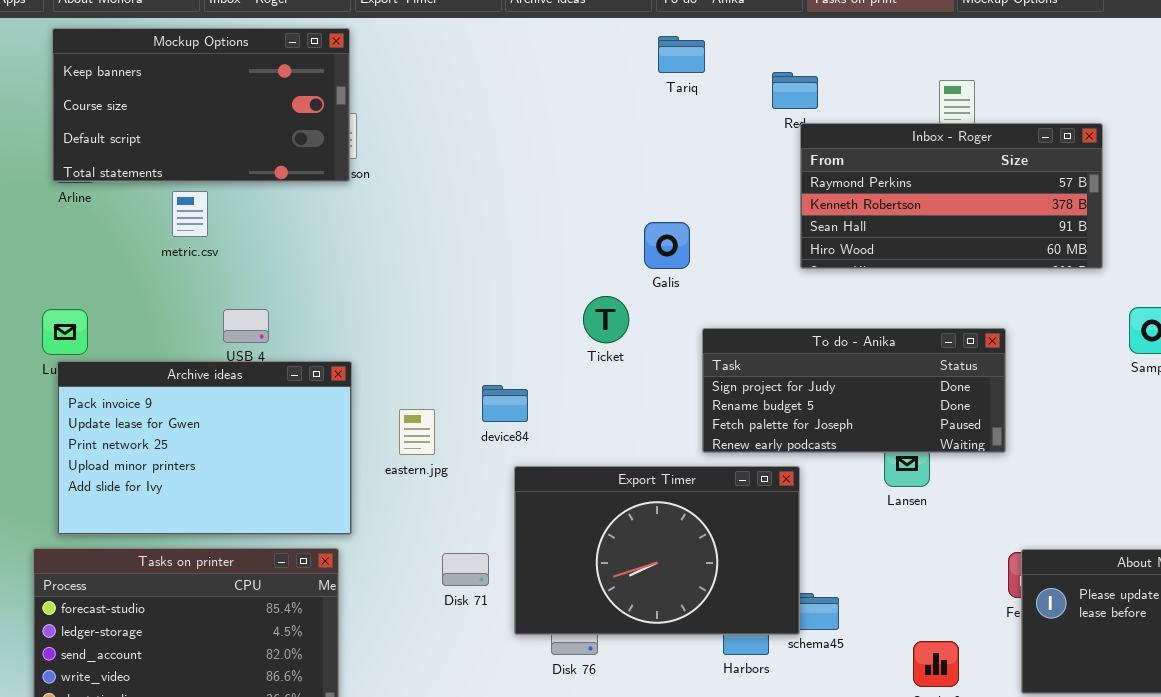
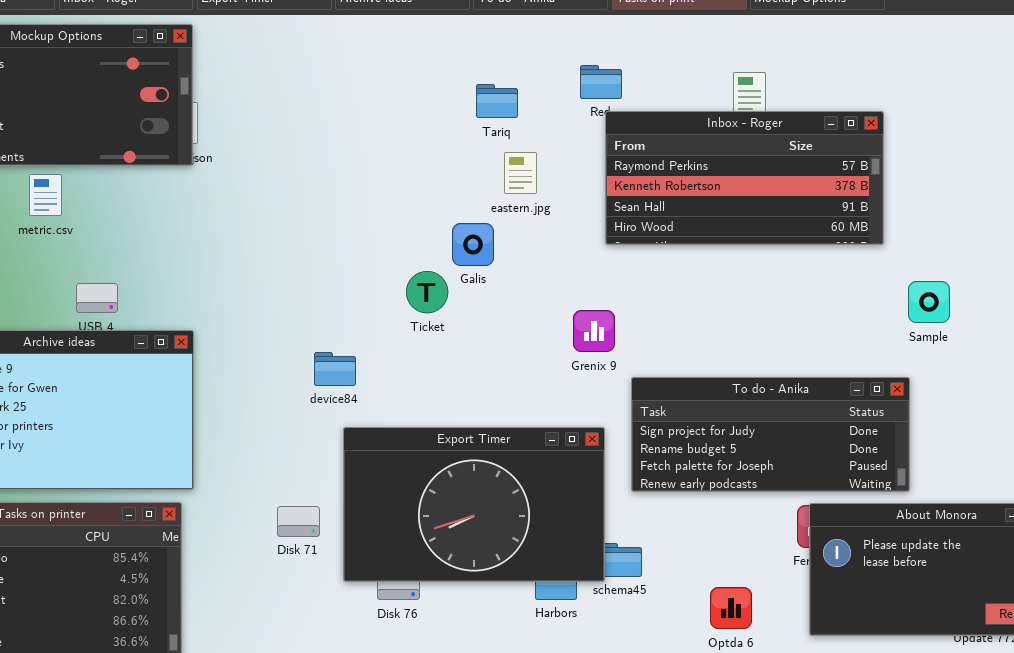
Tariq: [658,36,705,73] -> [476,84,518,118], moved
Galis: [644,222,690,269] -> [452,223,494,266], moved
To do - Anika: [702,328,1006,453] -> [631,377,910,492], moved
eastern.jpg: [399,409,435,455] -> [504,152,537,194], moved

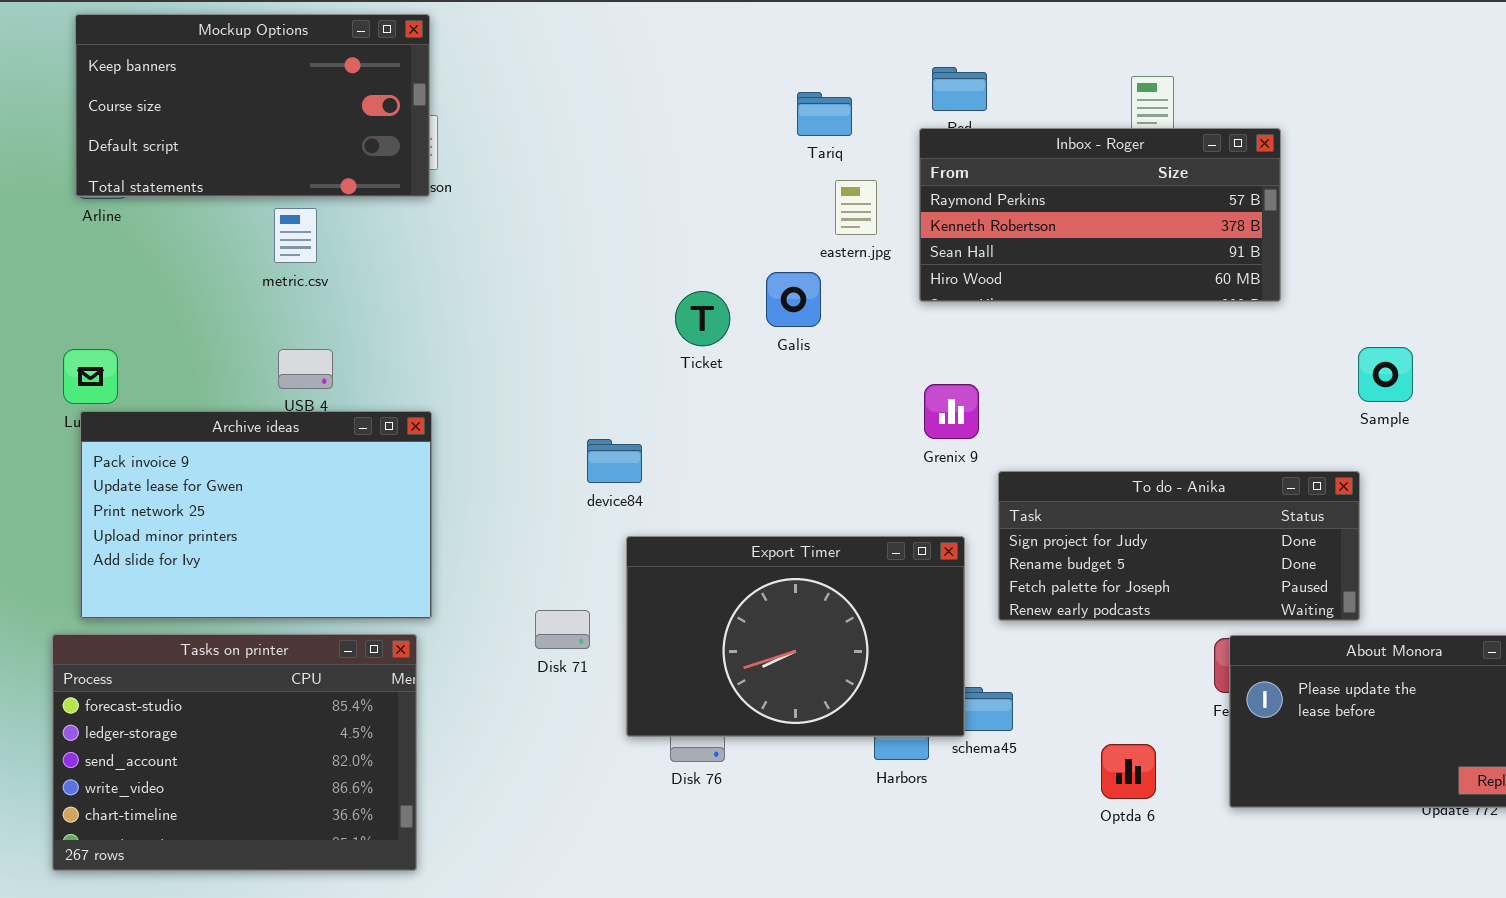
Inbox - Roger: [605,111,884,245] -> [919,128,1281,302], moved
metric.csv: [29,174,62,216] -> [274,208,317,263], moved
Ticket: [406,271,448,313] -> [675,291,730,346], moved
Disk 71: [277,506,320,537] -> [535,610,590,649], moved

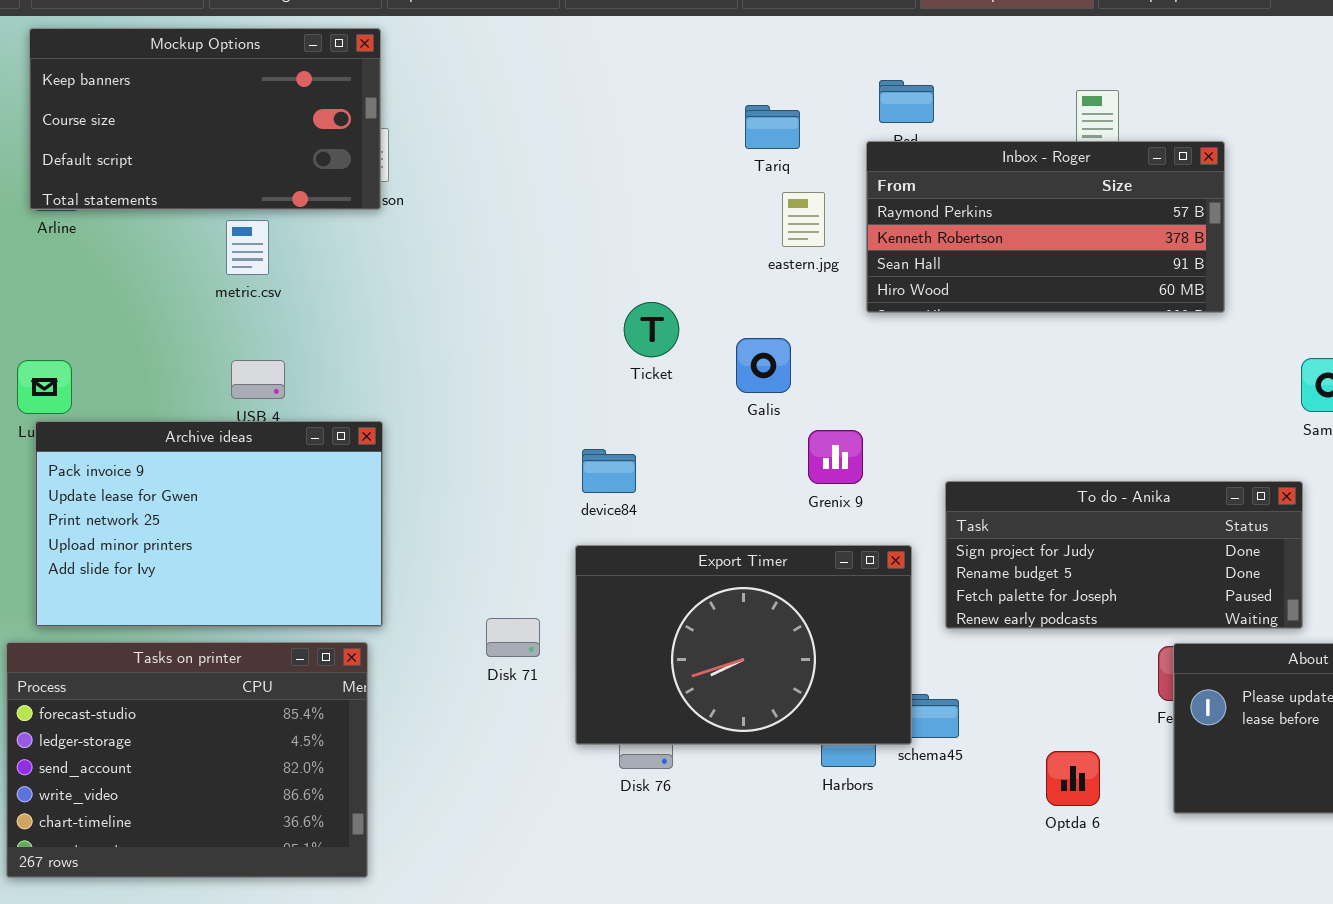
Galis: [766,272,821,327] -> [736,338,791,393], moved
Grenix 9: [924,384,979,439] -> [808,430,863,484], moved
device84: [587,439,642,483] -> [582,449,636,493], moved

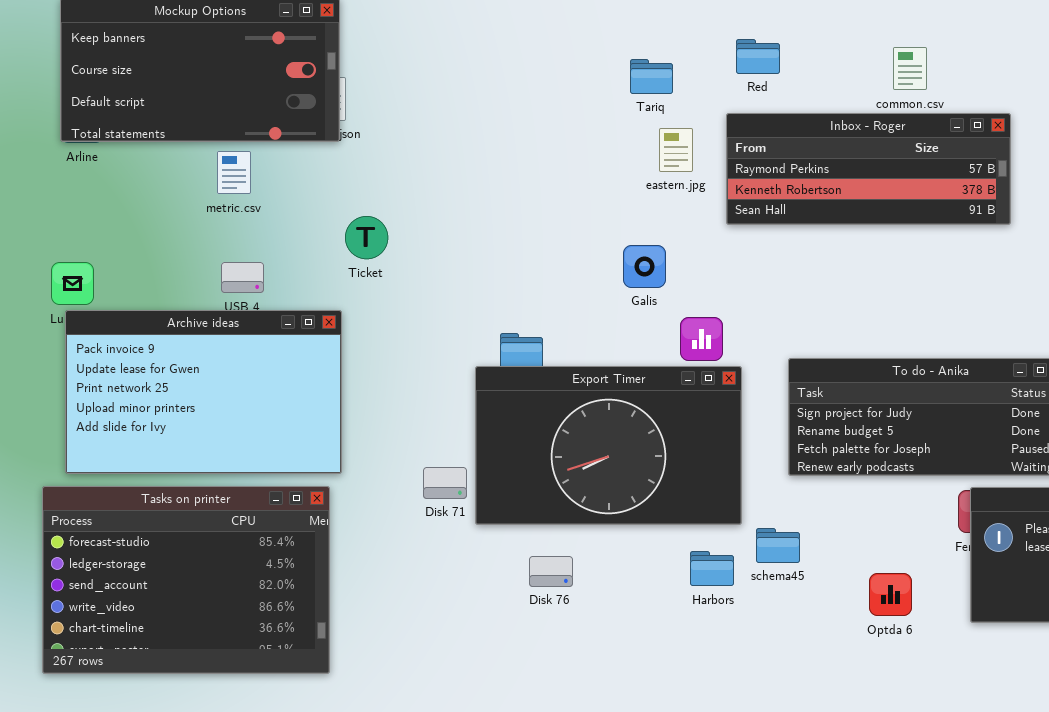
Inbox - Roger: [866,141,1225,313] -> [726,113,1011,225], resized
Ticket: [624,302,679,357] -> [345,216,388,259], moved
Export Timer: [575,545,912,745] -> [475,366,742,525], moved

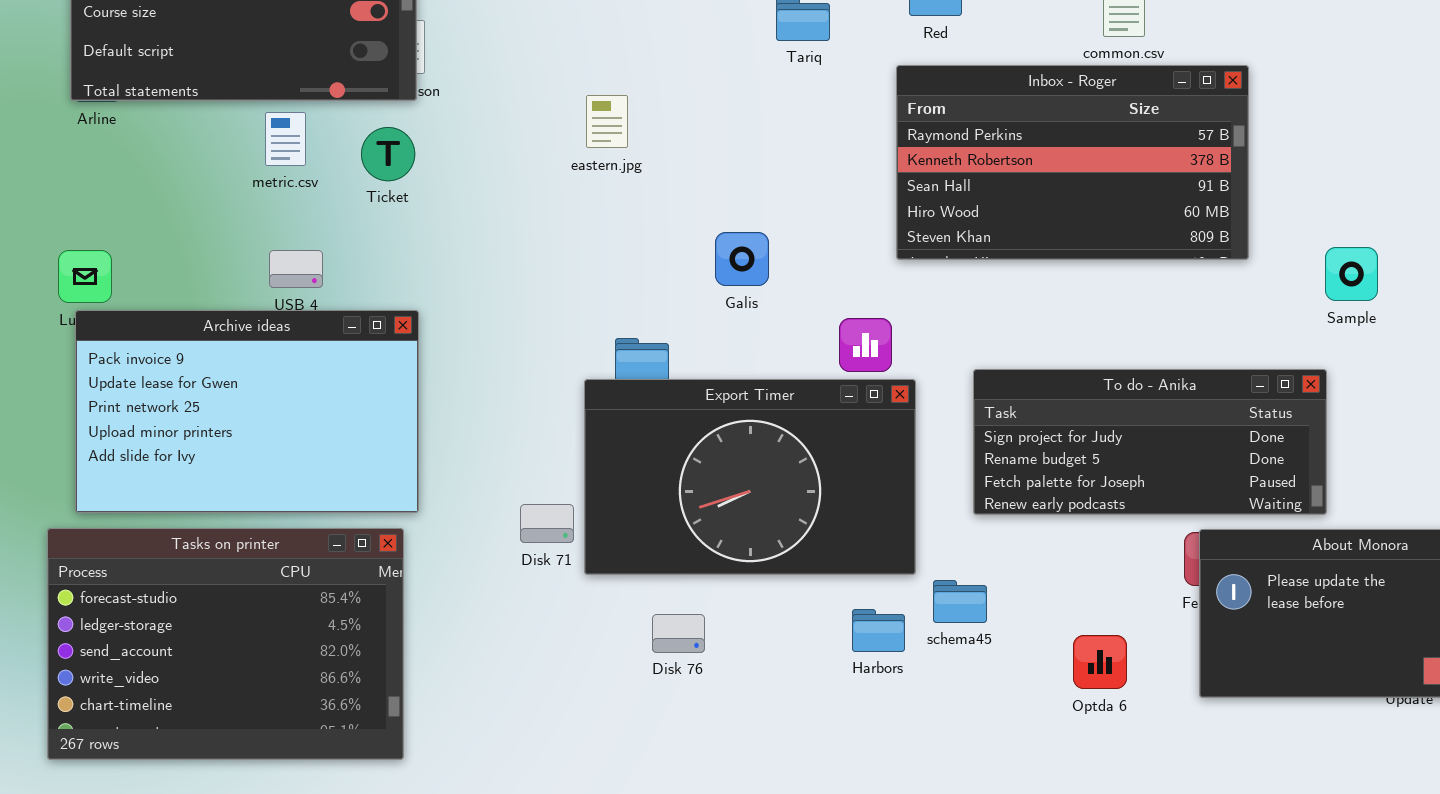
Inbox - Roger: [726,113,1011,225] -> [896,65,1249,260], resized
eastern.jpg: [659,128,693,172] -> [586,95,628,148], moved
Ticket: [345,216,388,259] -> [361,127,415,181], moved
Galis: [623,245,666,288] -> [715,232,769,286], moved

